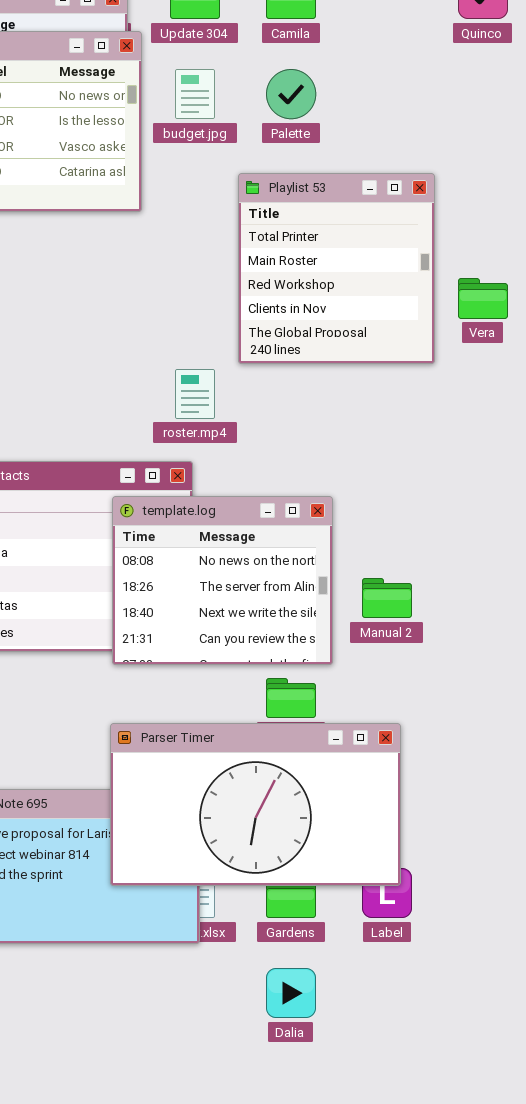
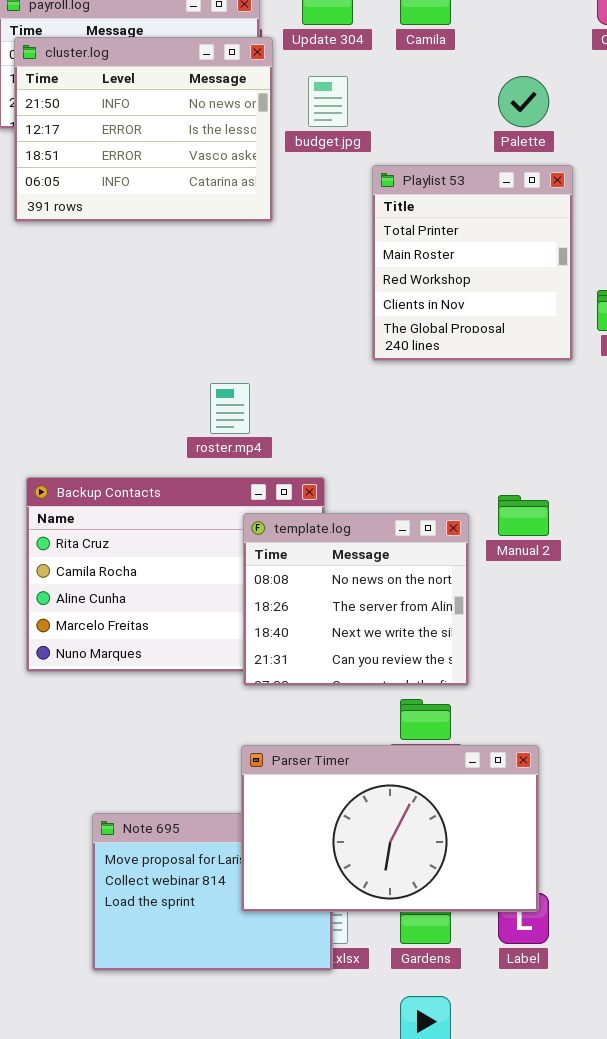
Palette: [266,69,316,119] -> [498,76,549,127], moved
Playlist 53: [238,173,435,364] -> [372,165,573,361], moved
roster.mp4: [175,369,215,419] -> [210,383,250,434], moved
Manual 2: [362,578,412,618] -> [498,495,549,536], moved

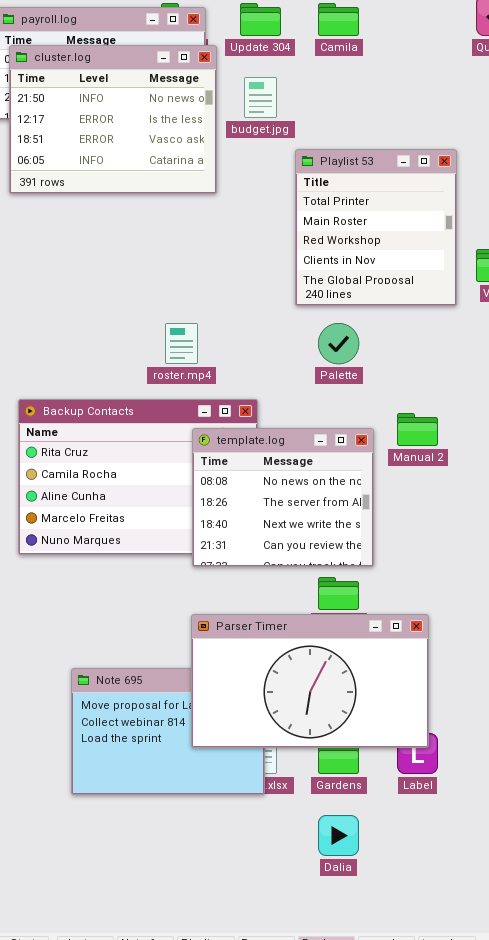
Palette: [498,76,549,127] -> [318,323,359,364], moved

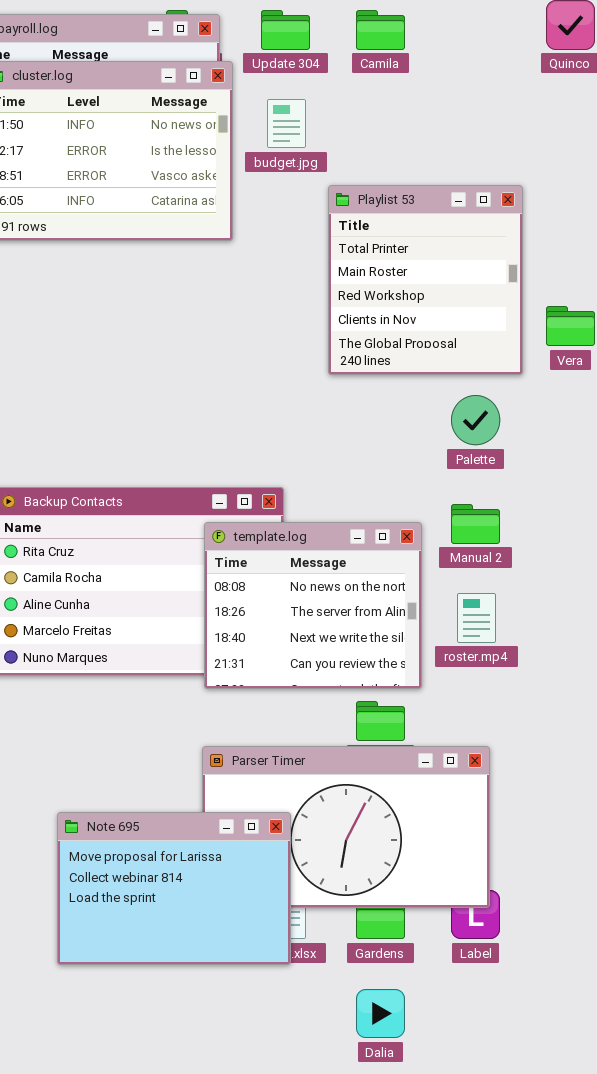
roster.mp4: [165,323,198,364] -> [457,593,496,643], moved
Palette: [318,323,359,364] -> [451,395,500,445], moved
Note 695: [71,668,265,795] -> [57,812,291,965], raised

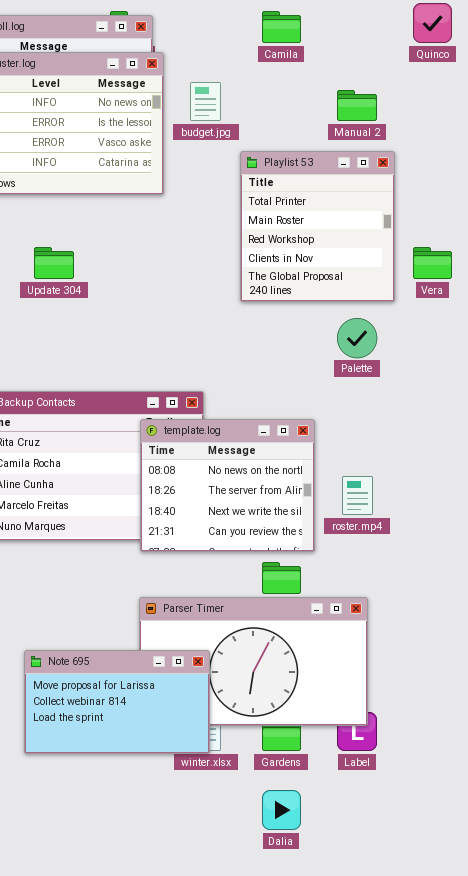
Update 304: [261,10,310,50] -> [34,247,74,279], moved
Manual 2: [451,504,500,544] -> [337,90,377,121], moved
Note 695: [57,812,291,965] -> [24,650,210,754], resized

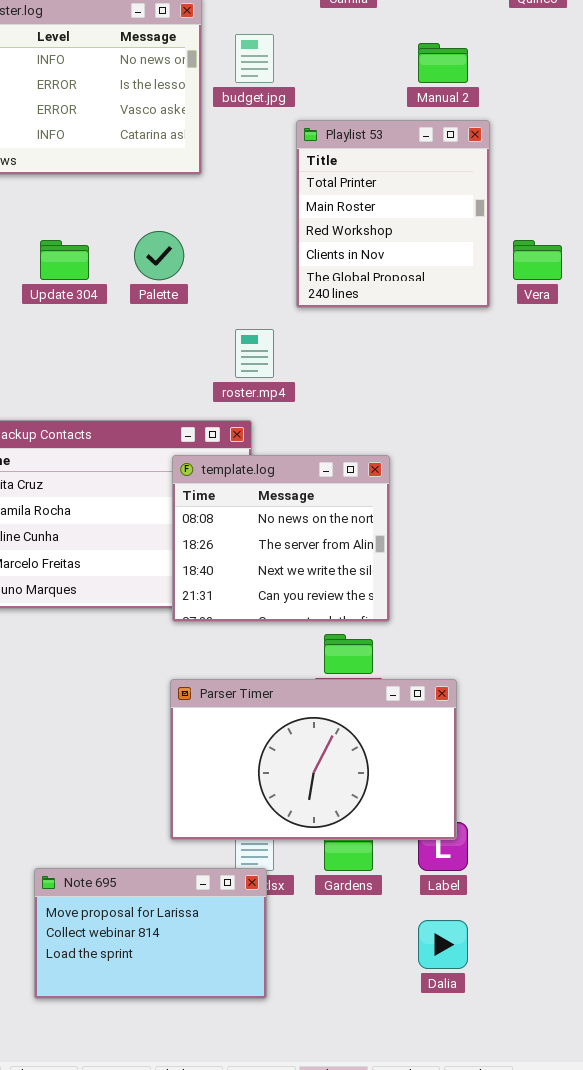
Palette: [337,318,377,358] -> [134,231,184,280], moved
roster.mp4: [342,476,373,515] -> [235,329,274,378], moved
Note 695: [24,650,210,754] -> [34,868,267,999], moved
Dalia: [262,790,301,830] -> [418,920,468,969], moved

